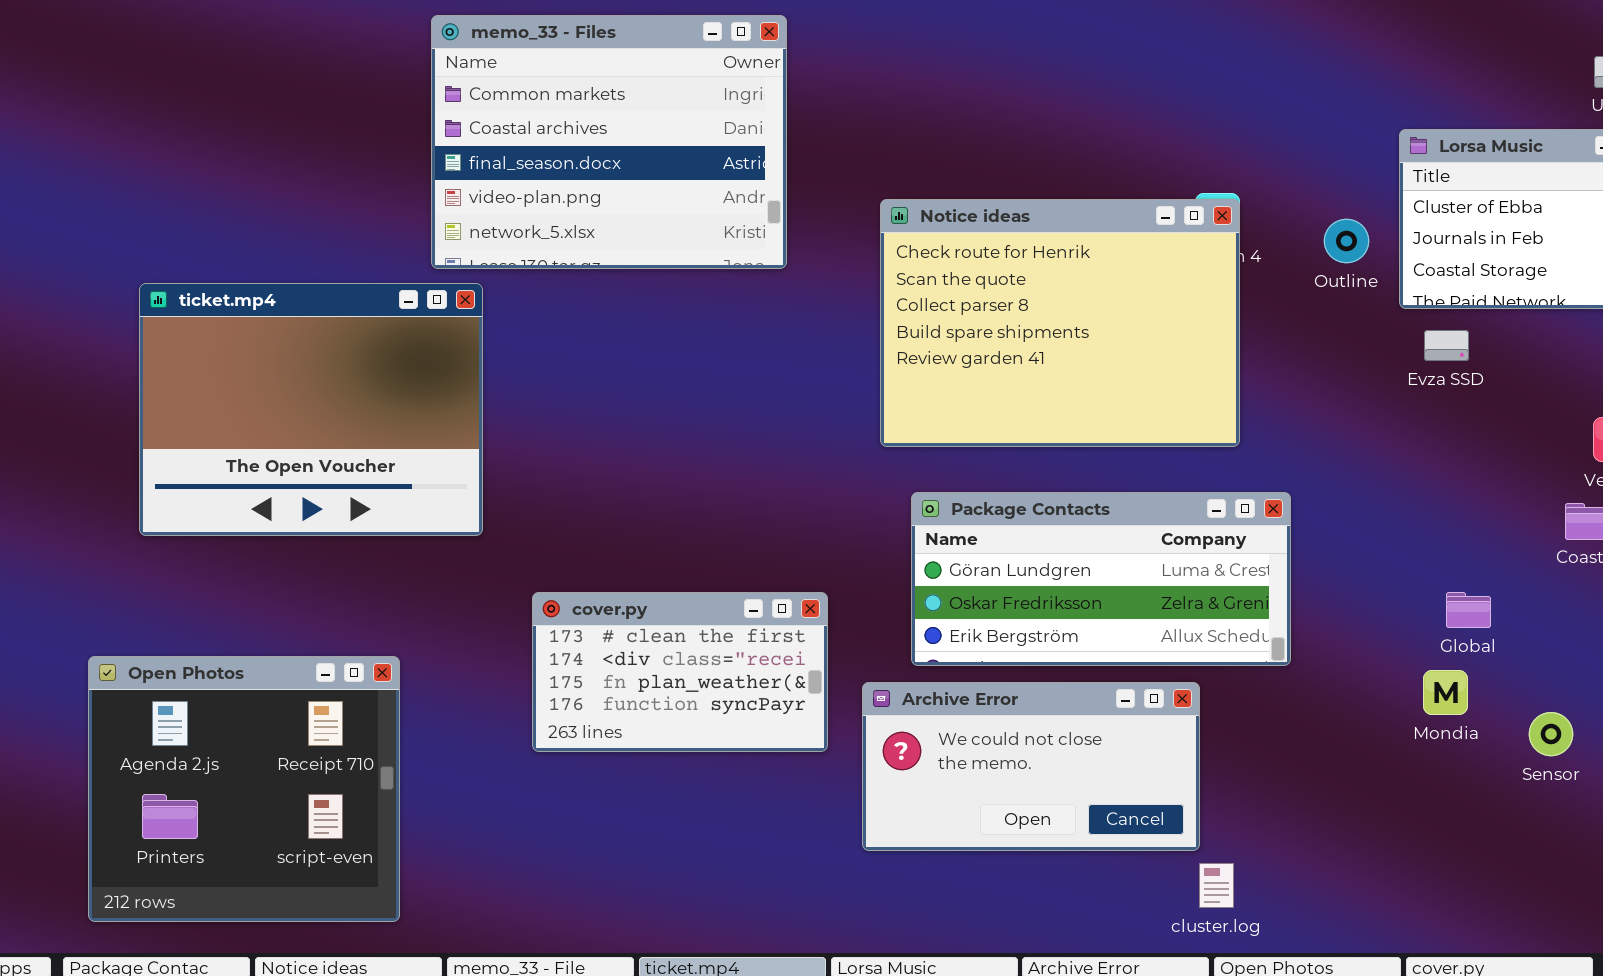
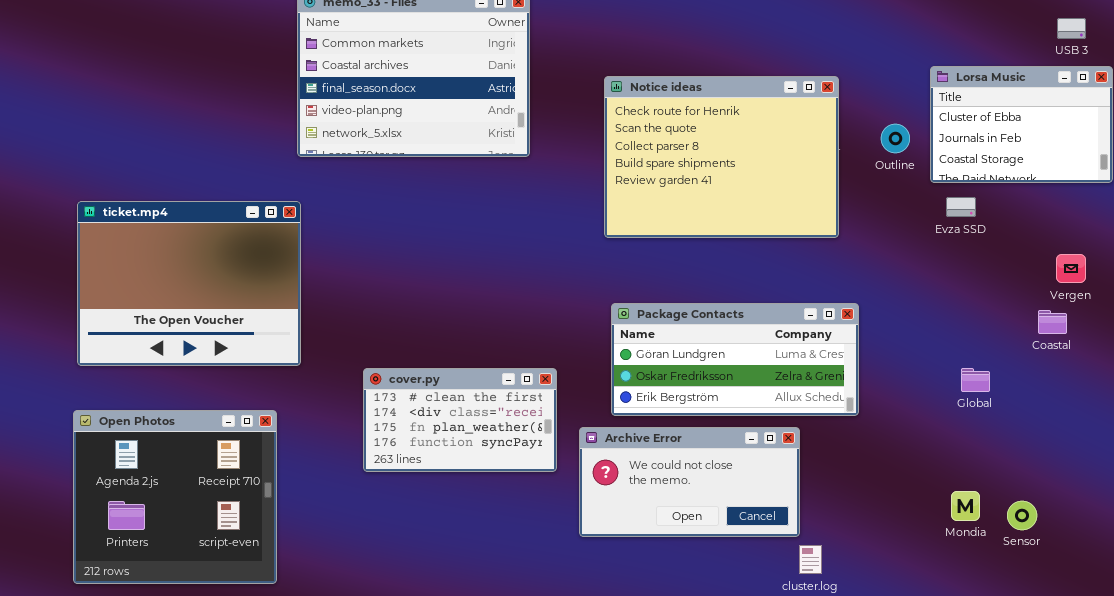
Notice ideas: [880,199,1240,447] -> [604,76,839,238], moved
ticket.mp4: [139,283,483,536] -> [77,201,301,366], moved
Mondia: [1423,670,1468,715] -> [951,491,980,521], moved
Sensor: [1529,712,1573,756] -> [1007,501,1037,530], moved

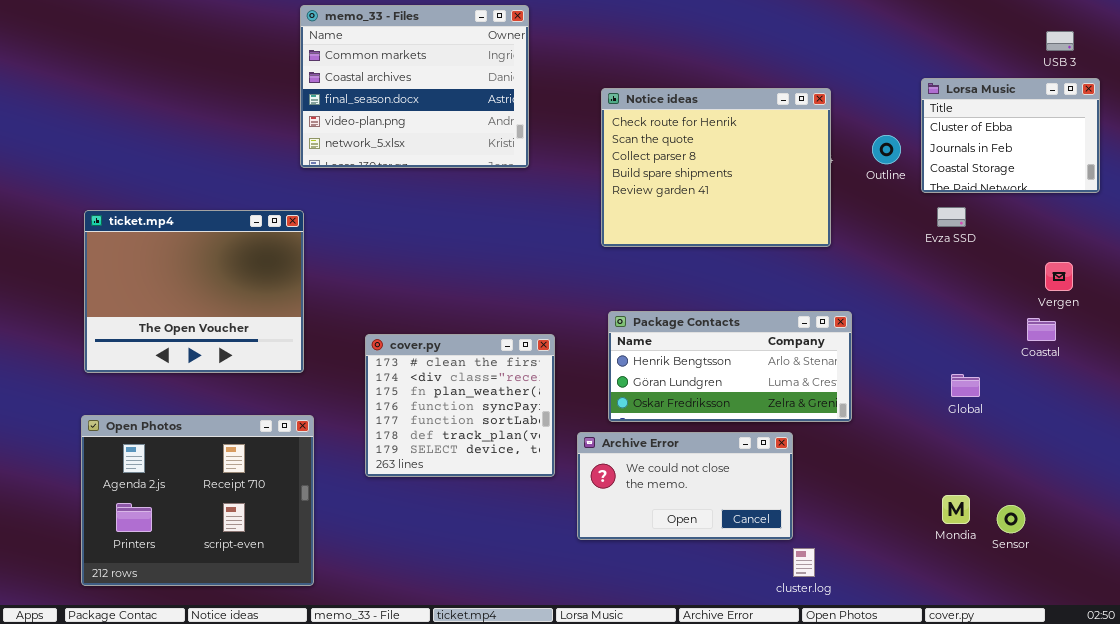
Package Contacts: [611,303,859,416] -> [608,311,852,422], scrolled up 1 row
cover.py: [363,368,557,472] -> [365,334,555,477], resized
Open Photos: [73,410,277,584] -> [81,415,314,586], resized

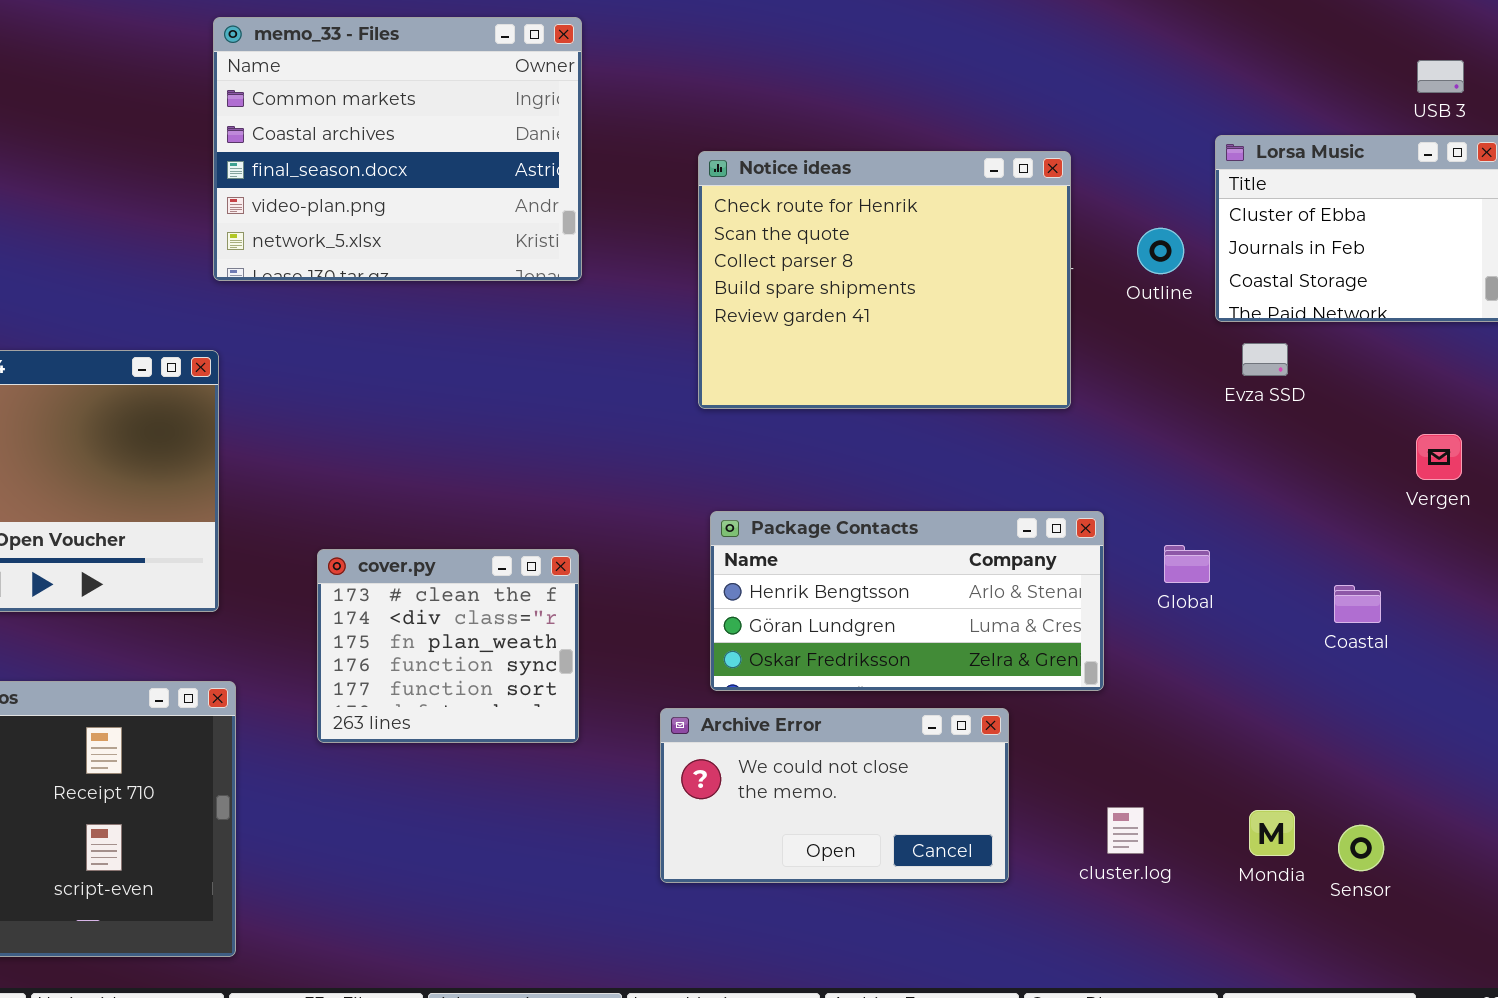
Coastal: [1027,318,1056,341] -> [1334,585,1381,623], moved
cover.py: [365,334,555,477] -> [317,549,579,743], resized
Global: [951,374,980,397] -> [1164,545,1210,583], moved
cluster.log: [793,548,815,577] -> [1107,807,1144,854], moved

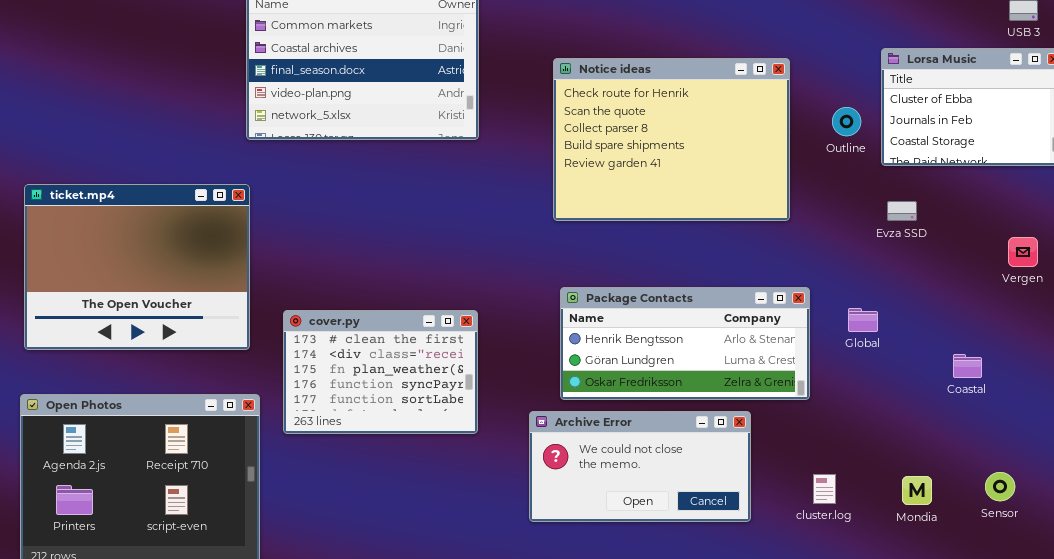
Evza SSD: [1242,343,1288,376] -> [887,201,917,221], moved
cover.py: [317,549,579,743] -> [283,310,478,434], resized
Coastal: [1334,585,1381,623] -> [953,354,982,378], moved
Sensor: [1338,825,1384,871] -> [985,472,1015,501], moved

